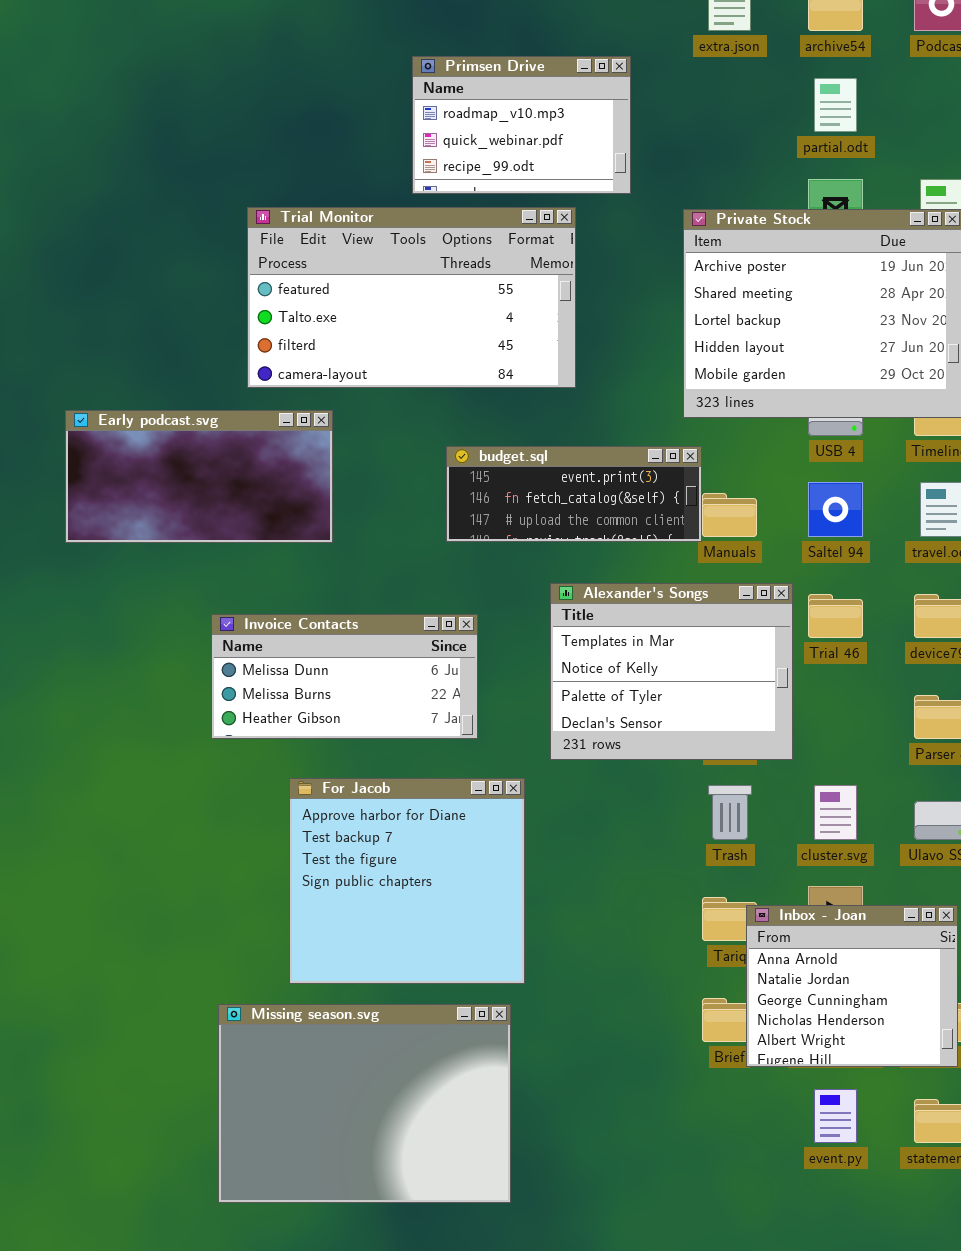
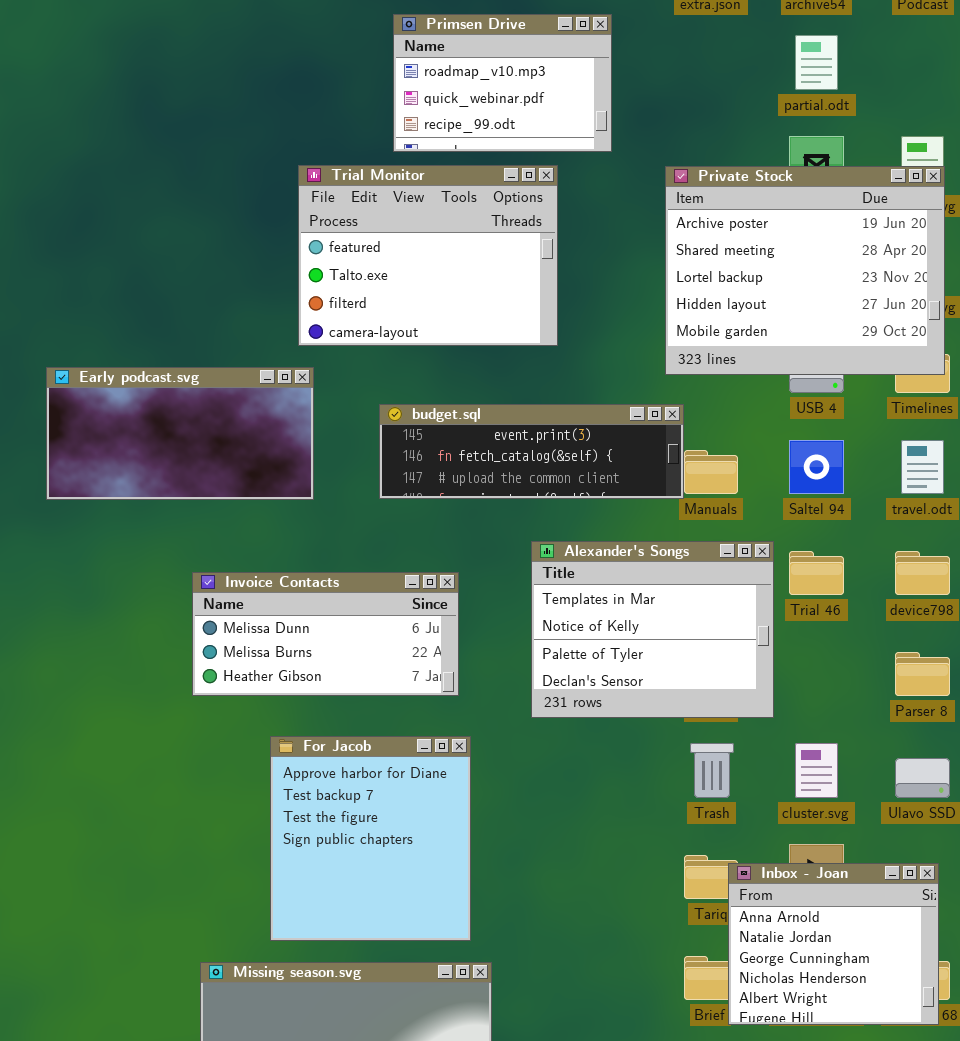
Trial Monitor: [247,207,576,388] -> [298,165,558,346], resized
budget.sql: [446,446,702,542] -> [379,404,684,499], resized
For Jacob: [289,778,525,984] -> [270,736,471,941], resized

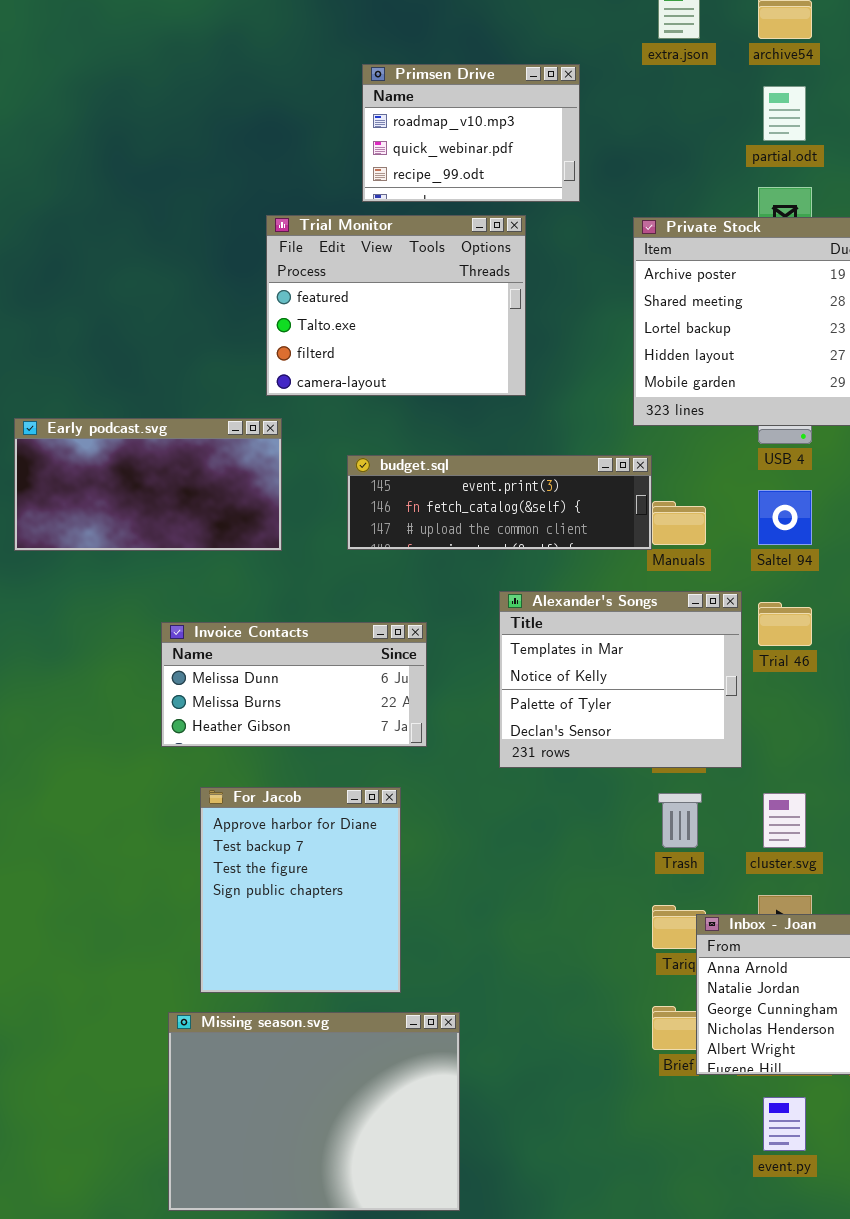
For Jacob: [270,736,471,941] -> [200,787,401,993], moved

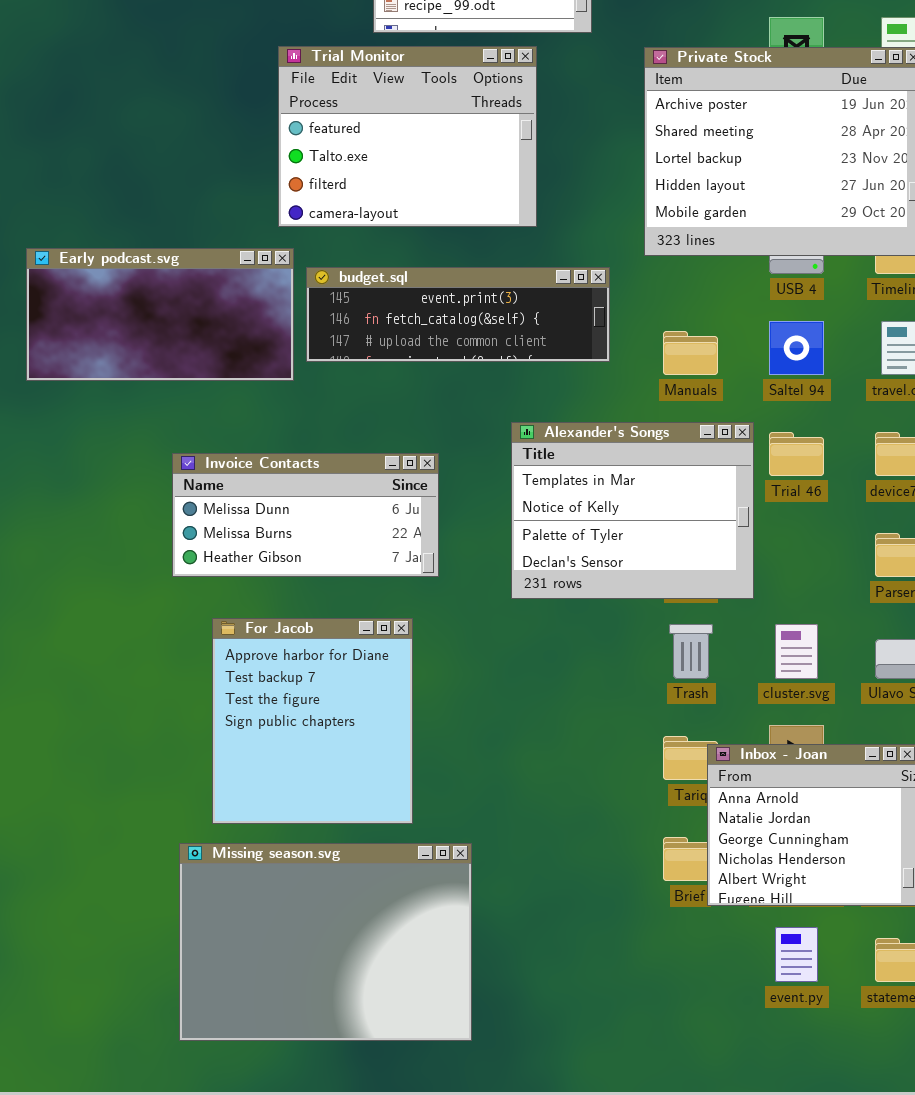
budget.sql: [347,455,652,550] -> [306,267,610,362], moved

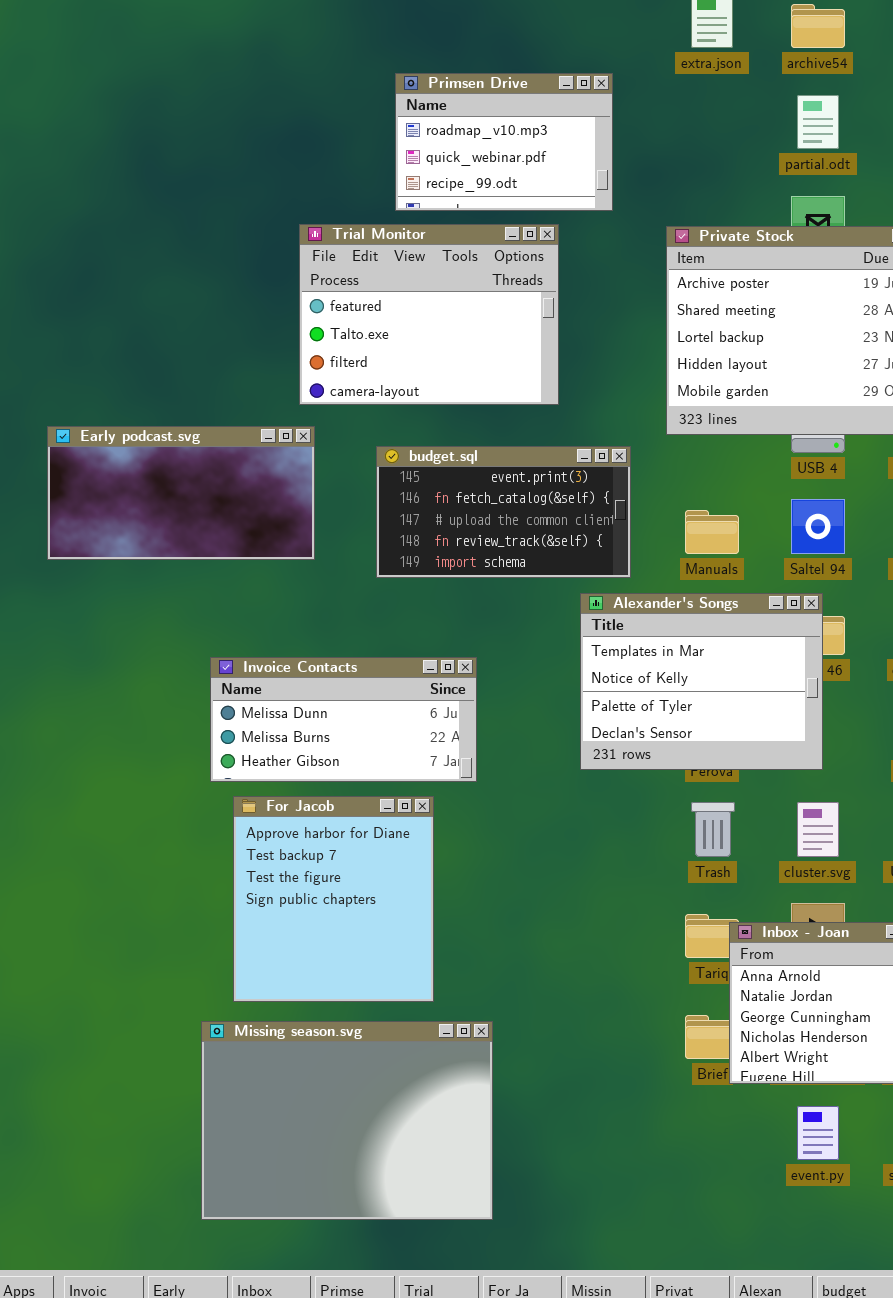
budget.sql: [306,267,610,362] -> [376,446,631,578], resized
Alexander's Songs: [511,422,754,599] -> [580,593,823,770], moved
Invoice Contacts: [172,453,439,577] -> [210,657,477,782], moved

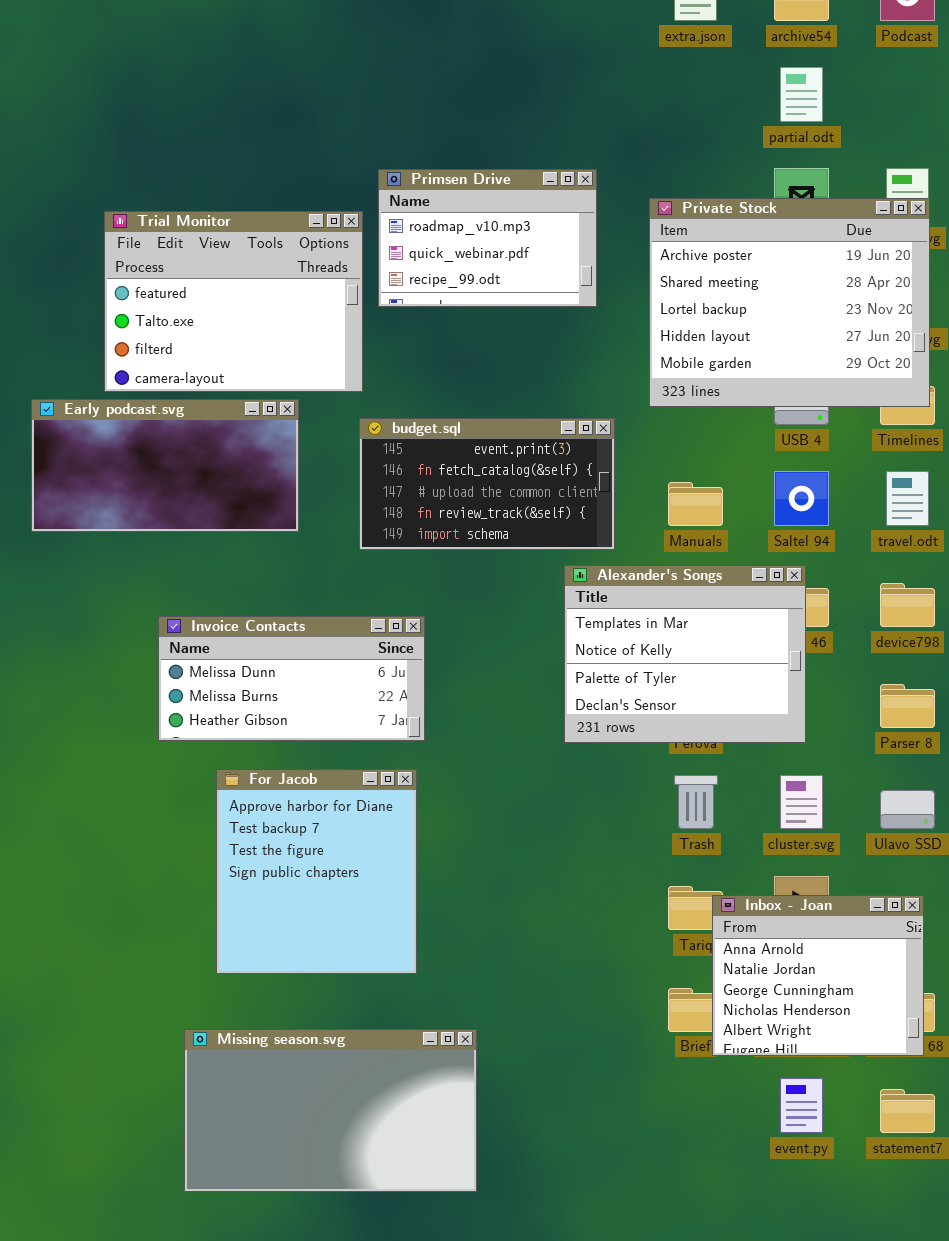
Primsen Drive: [395,73,613,211] -> [378,169,597,307], moved
Trial Monitor: [299,224,559,405] -> [104,211,363,392], moved
Invoice Contacts: [210,657,477,782] -> [158,616,425,741], moved
Missing season.svg: [201,1021,493,1220] -> [184,1029,477,1192], resized

